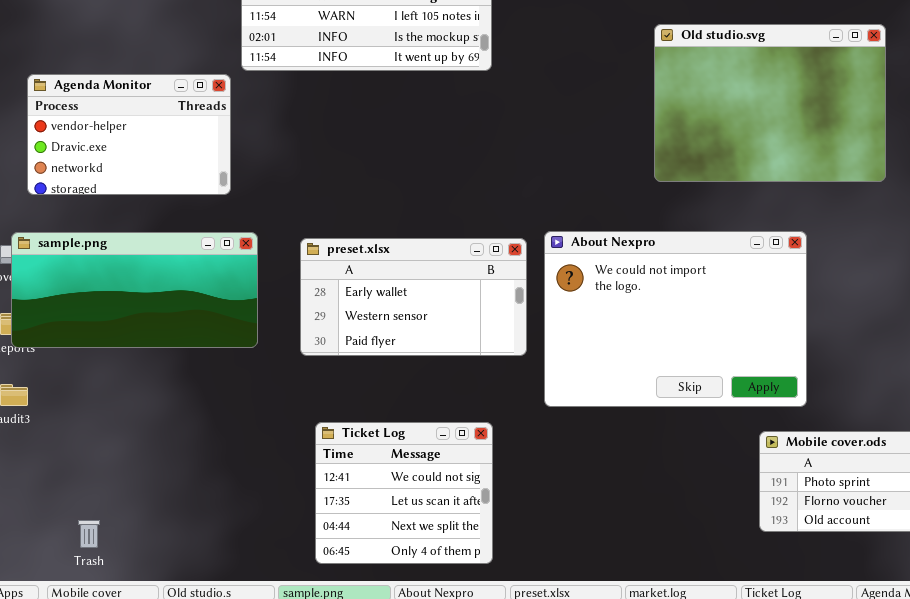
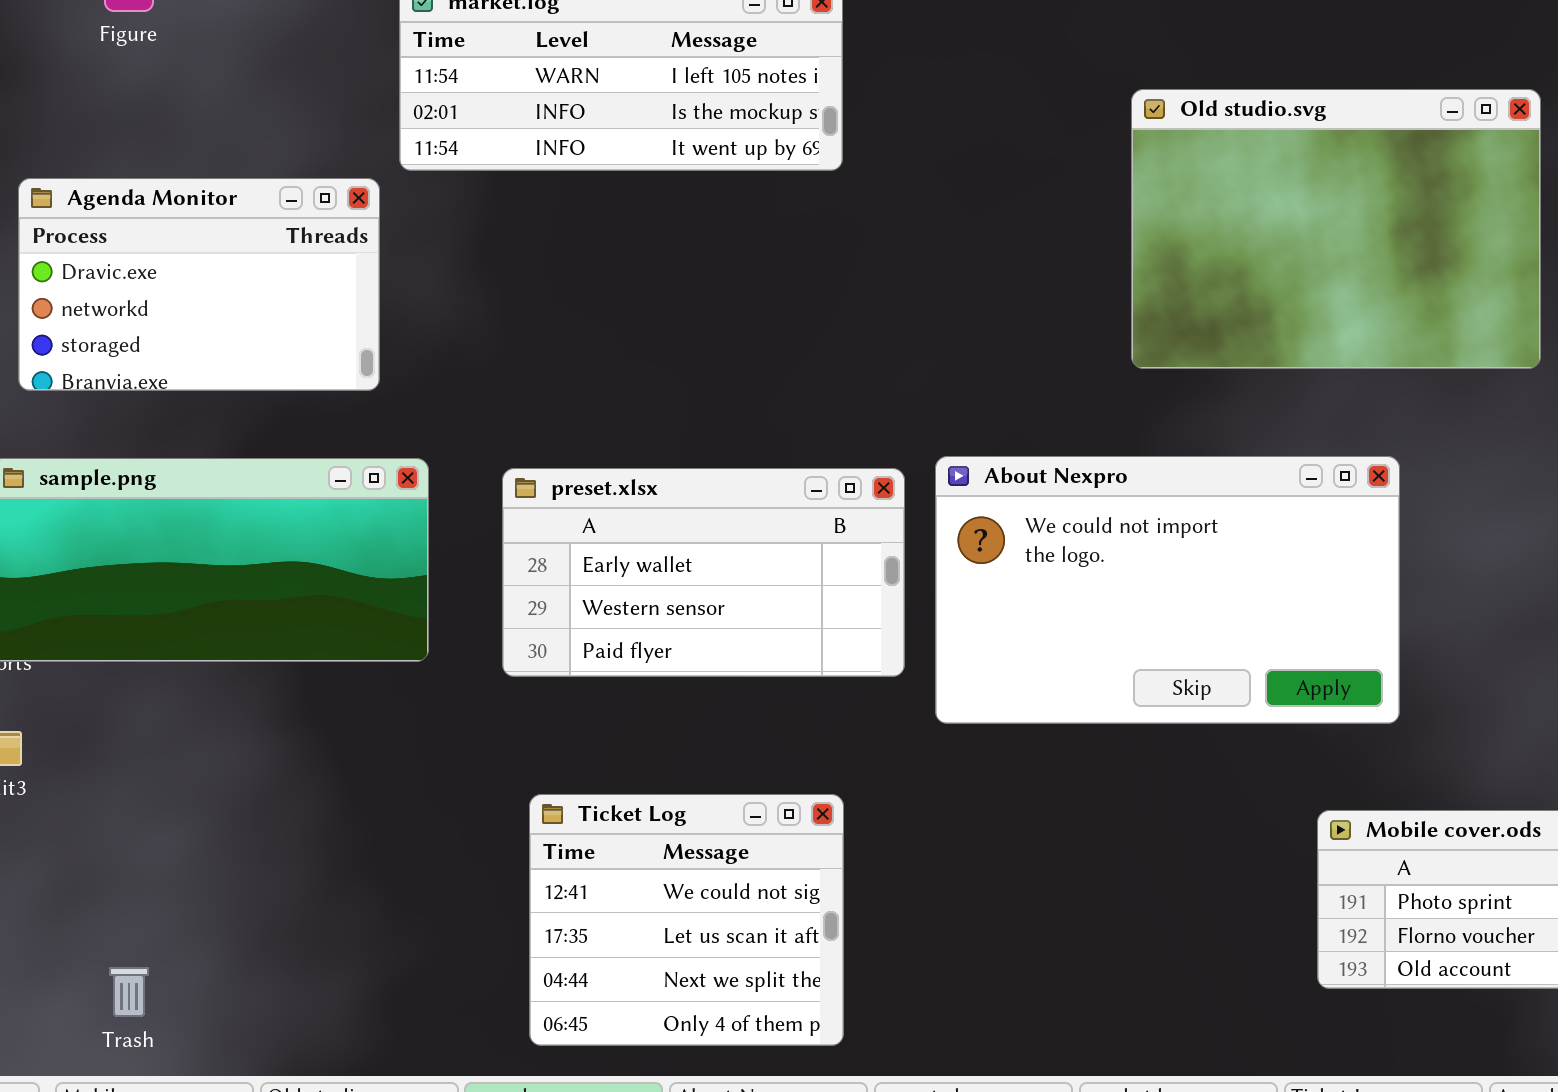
Agenda Monitor: [27,74,231,195] -> [18,178,380,391], scrolled down 1 row
About Nexpro: [544,231,807,407] -> [935,456,1400,724], resized

